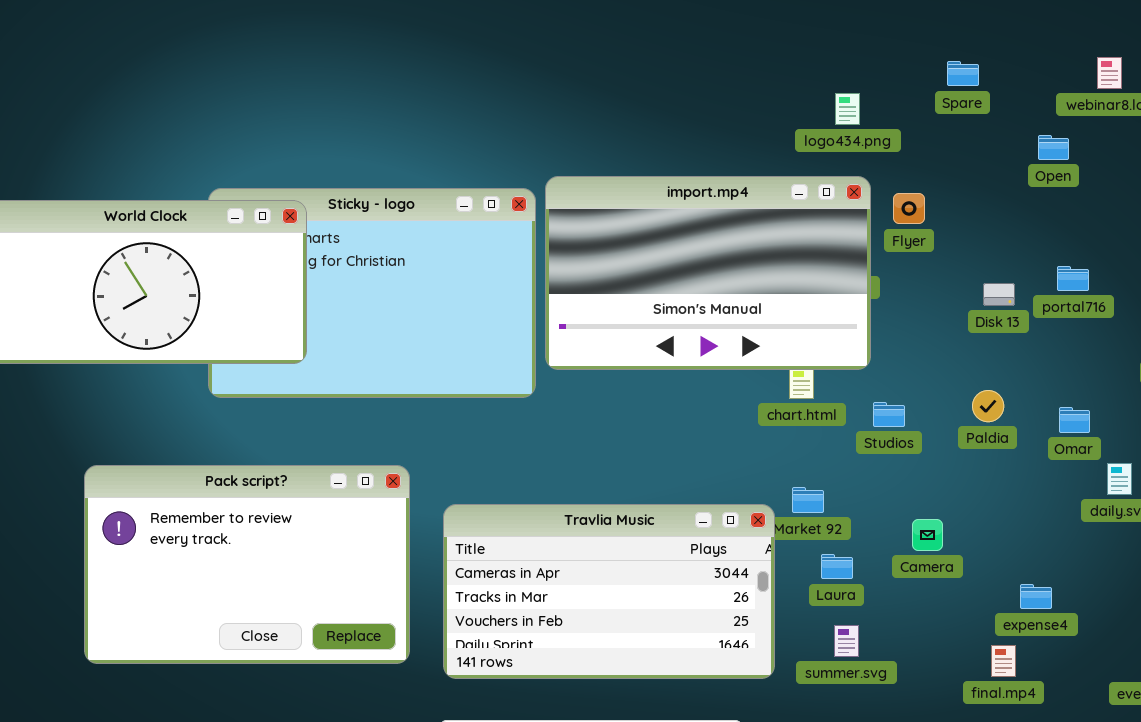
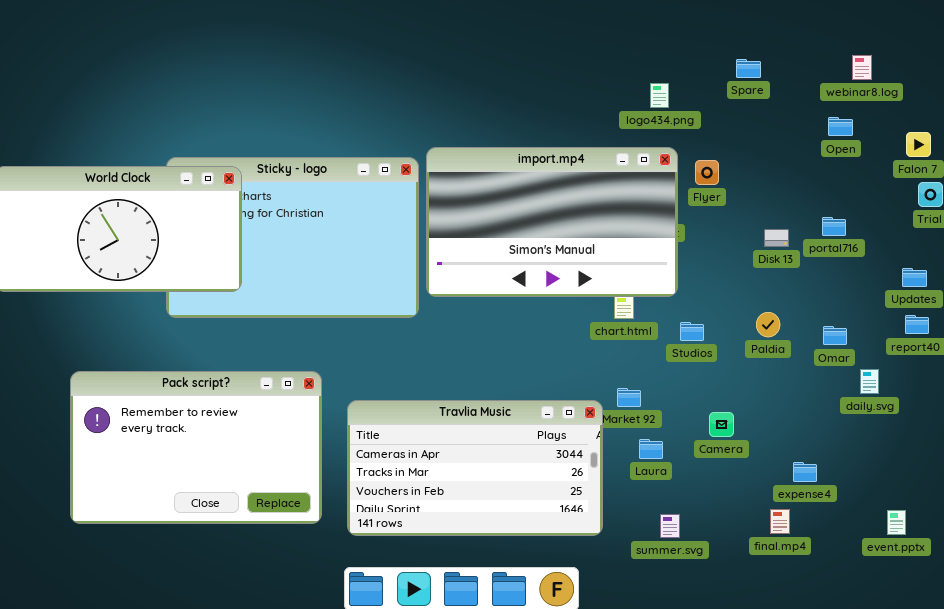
Open: [1038,135,1069,160] -> [828,117,853,136], moved
summer.svg: [834,625,859,657] -> [660,514,680,538], moved

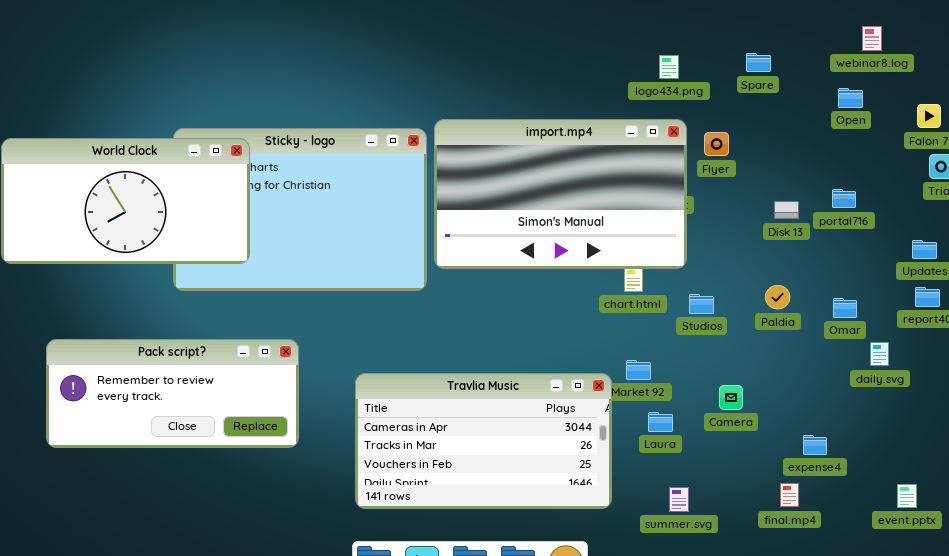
Spare: [736,59,761,78] -> [746,53,771,72], moved
Pack script?: [70,371,322,524] -> [46,339,299,448], moved, resized

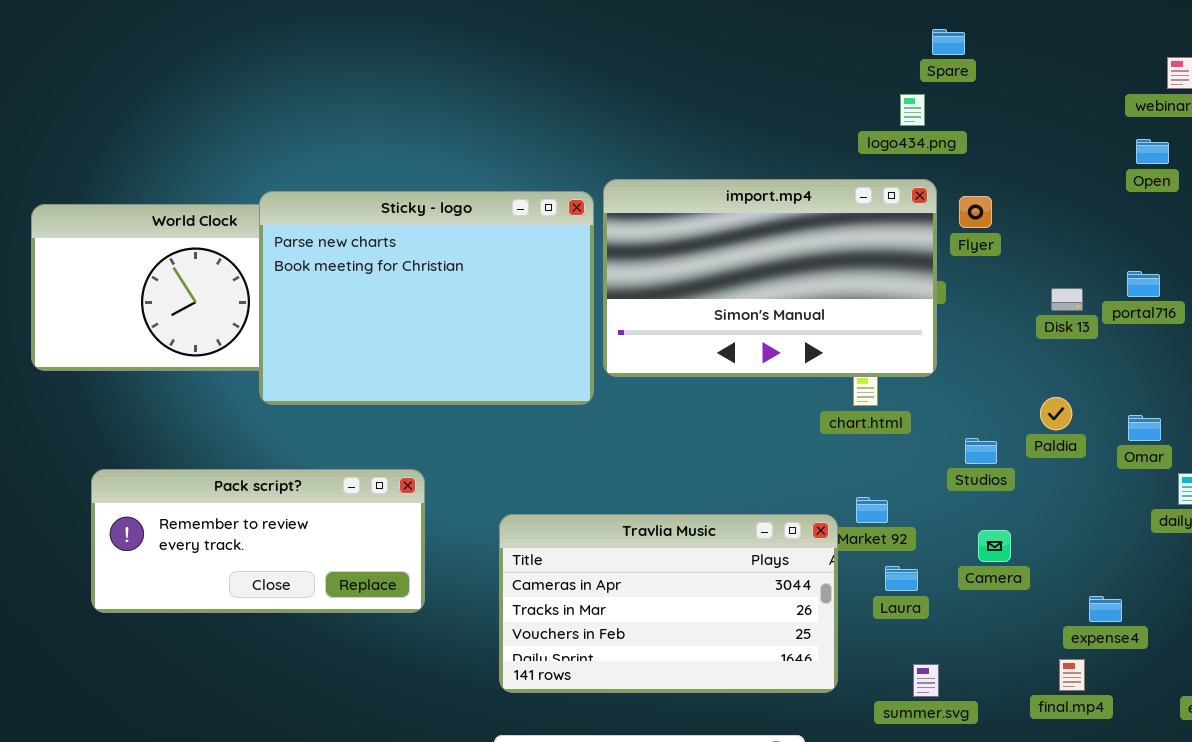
Spare: [746,53,771,72] -> [932,29,965,55], moved
Sticky - logo: [173,128,427,291] -> [259,191,594,405], raised
Studios: [689,294,714,314] -> [965,438,997,464], moved

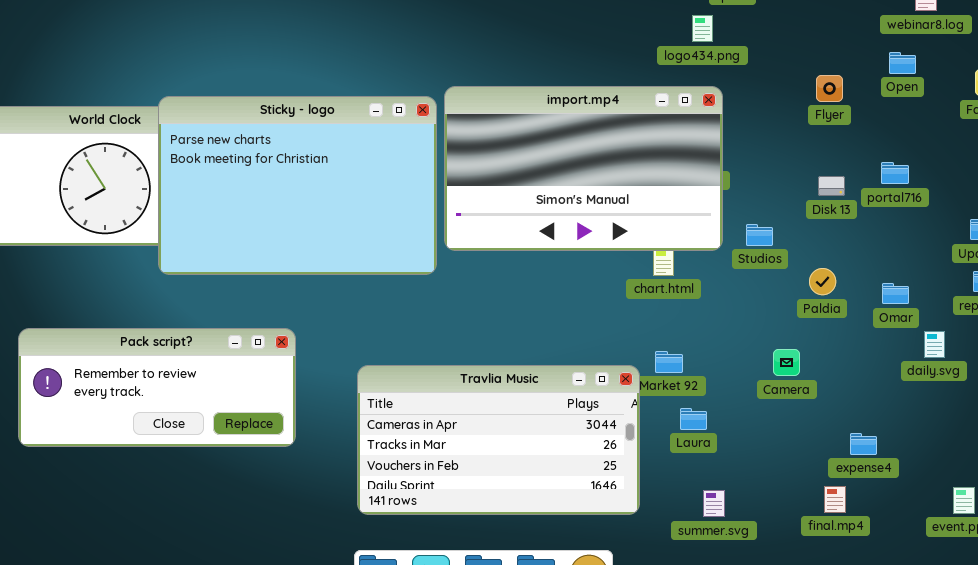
Flyer: [959,196,992,228] -> [816,75,843,102], moved
Studios: [965,438,997,464] -> [746,224,773,246], moved
Camera: [978,530,1011,562] -> [773,349,800,376], moved

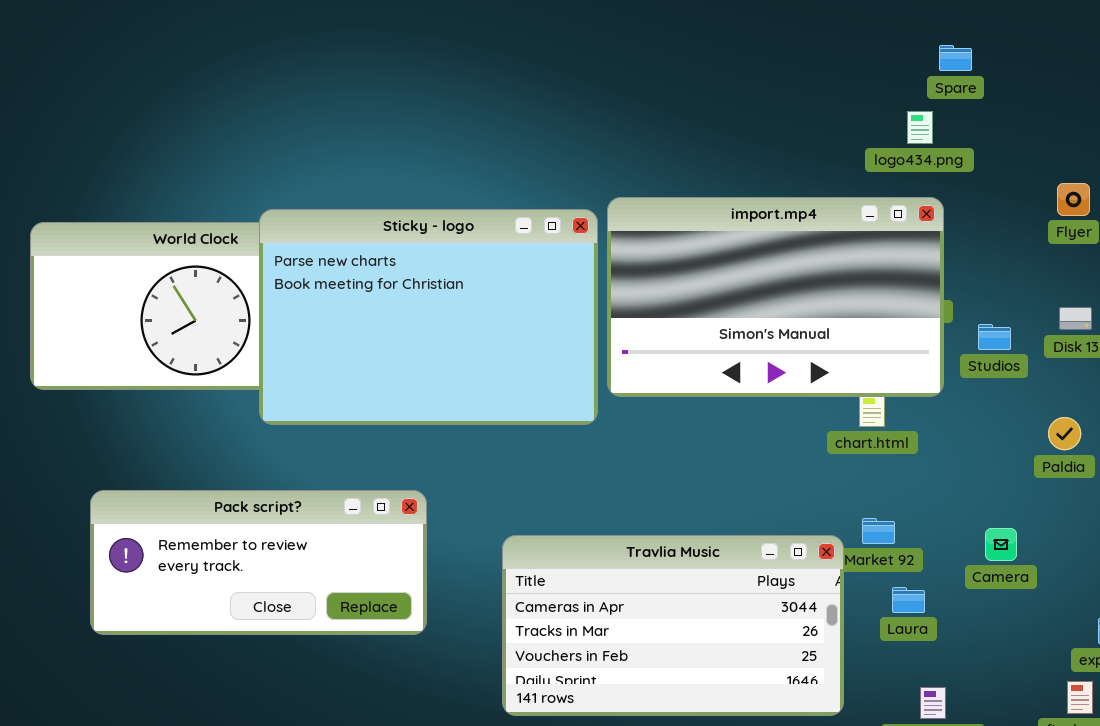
Studios: [746,224,773,246] -> [978,324,1011,350], moved
Camera: [773,349,800,376] -> [985,528,1017,561], moved

